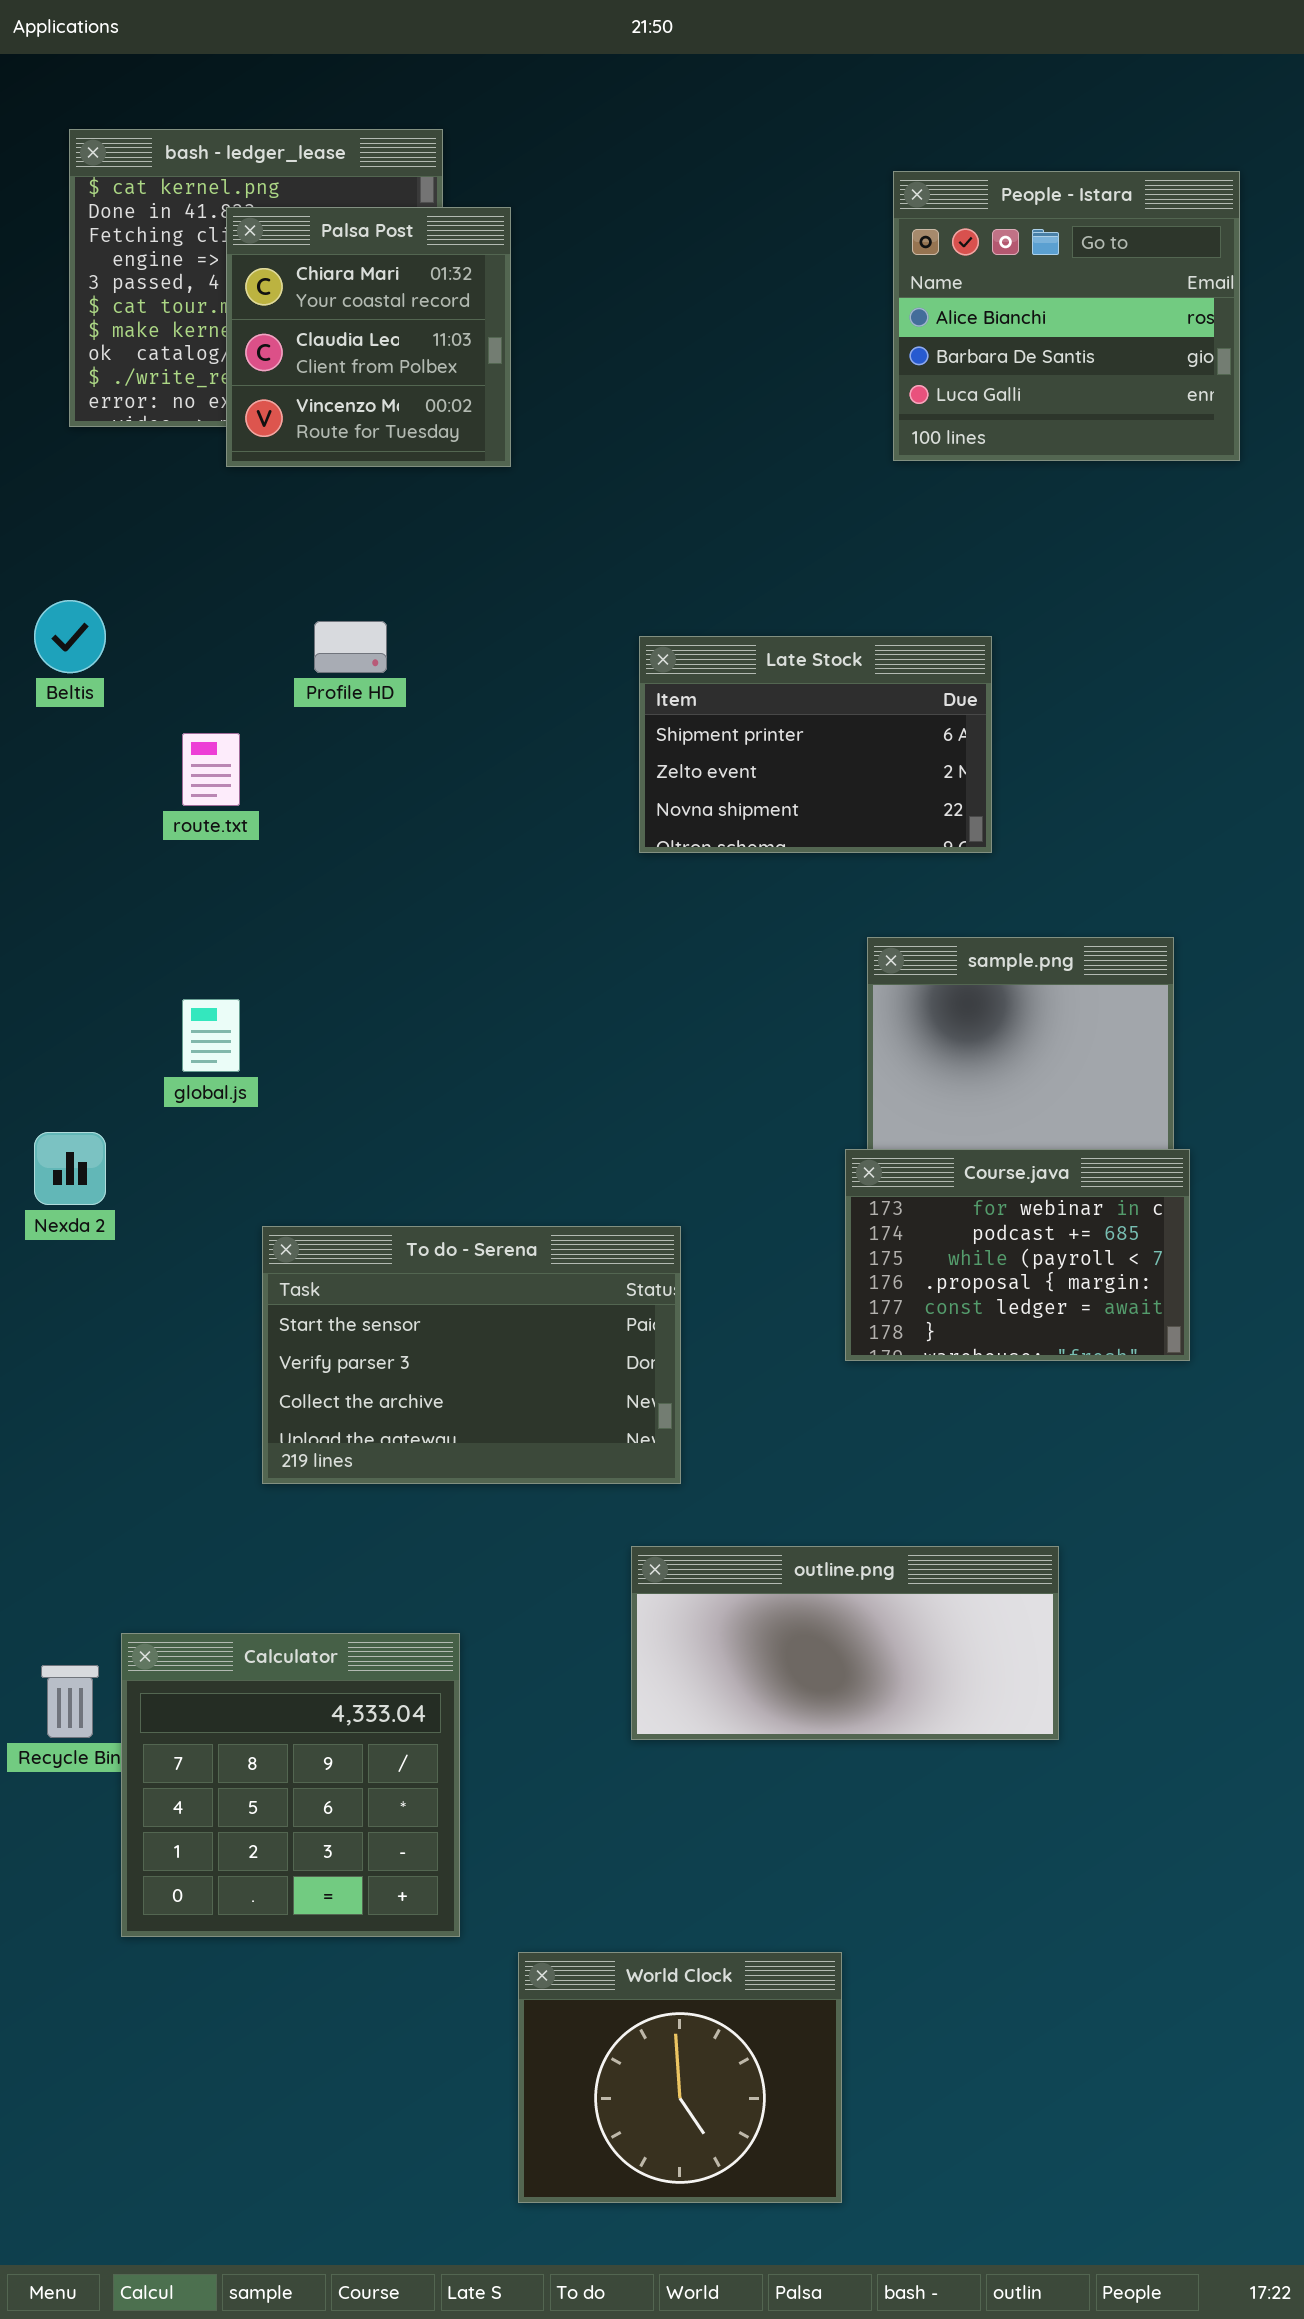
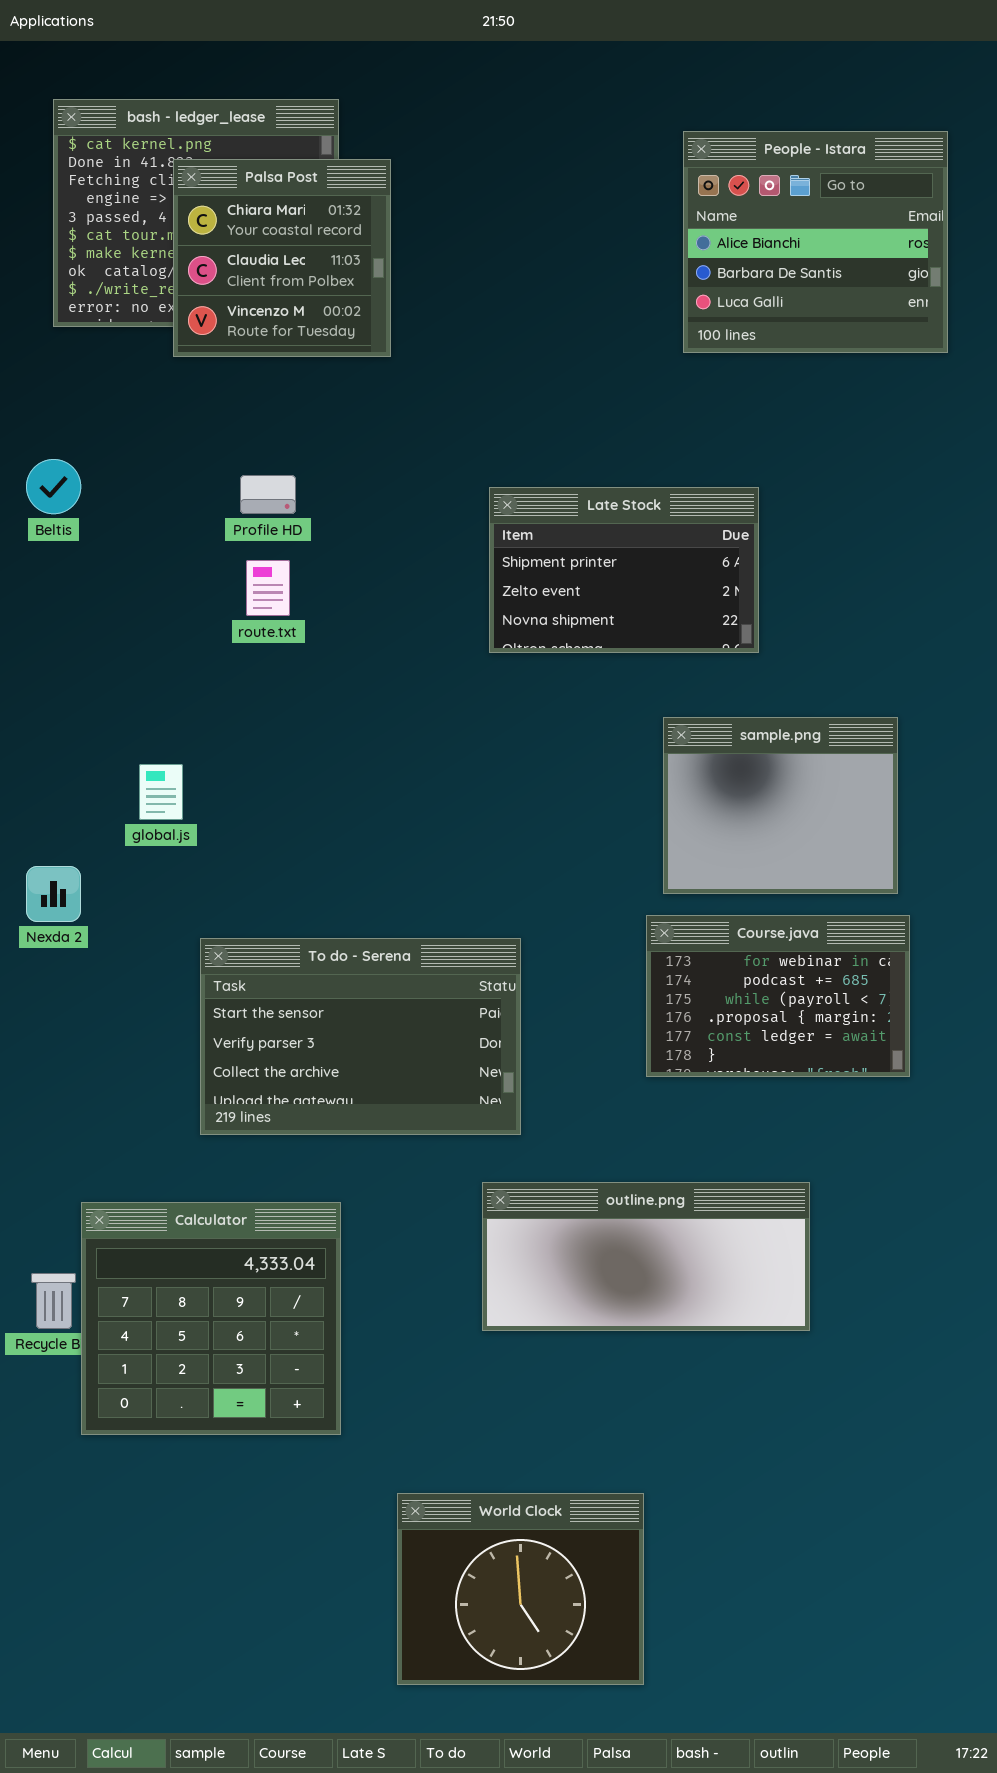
route.txt: [182,733,240,806] -> [246,560,290,616], moved
Course.java: [845,1149,1190,1361] -> [646,915,910,1077], moved
Calculator: [121,1633,460,1937] -> [81,1202,341,1435], moved

